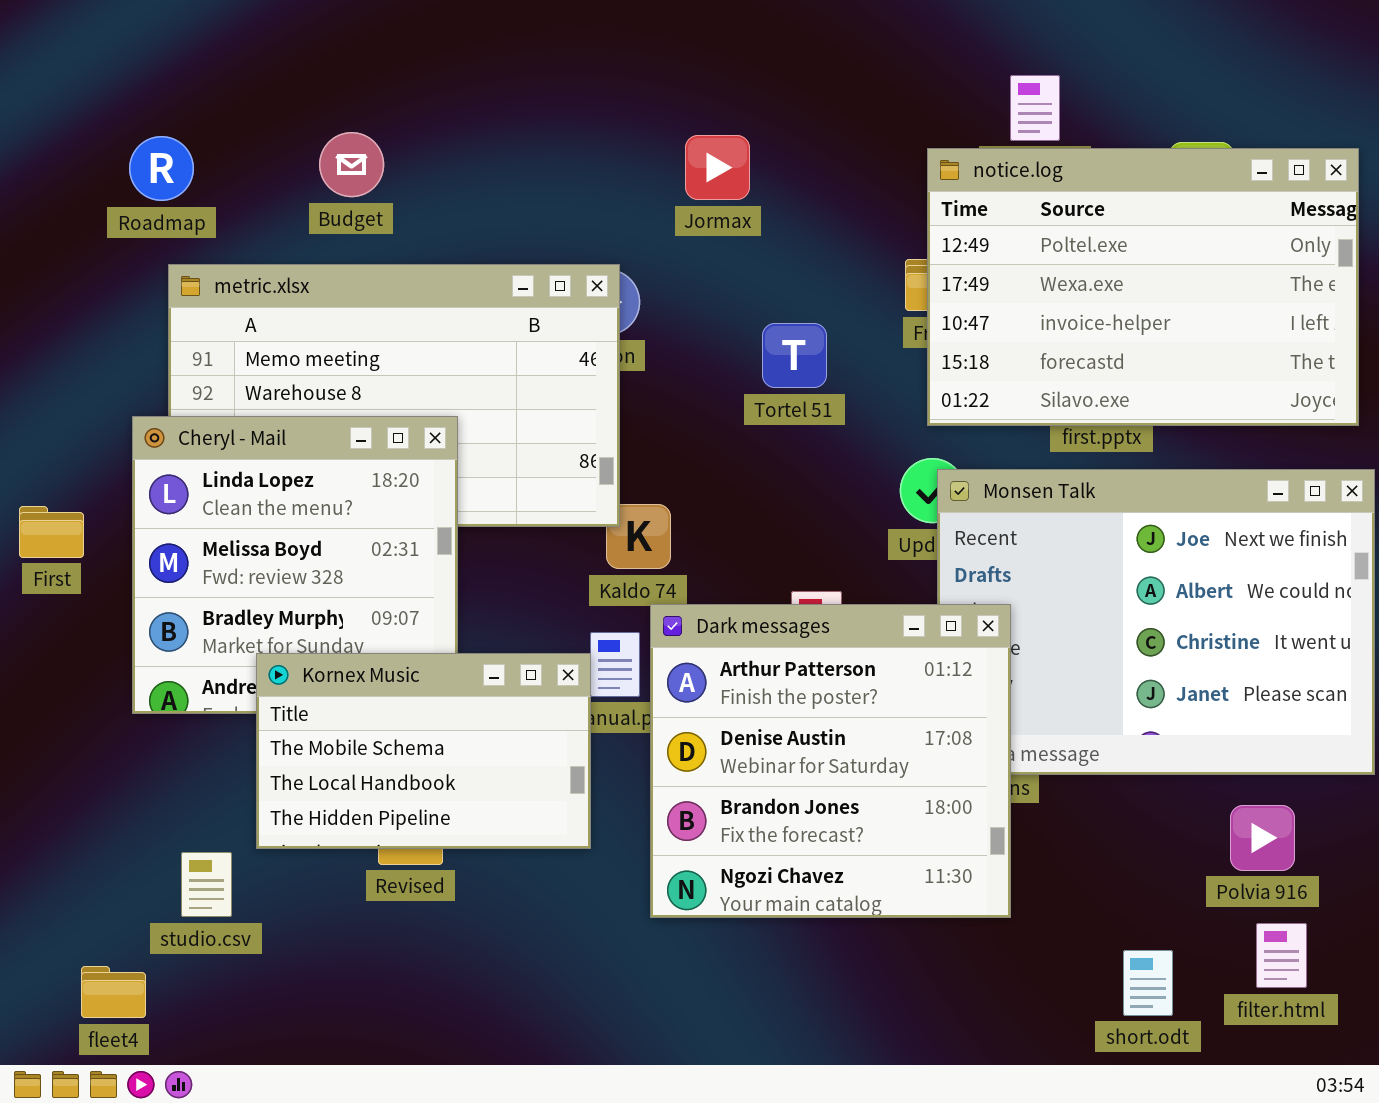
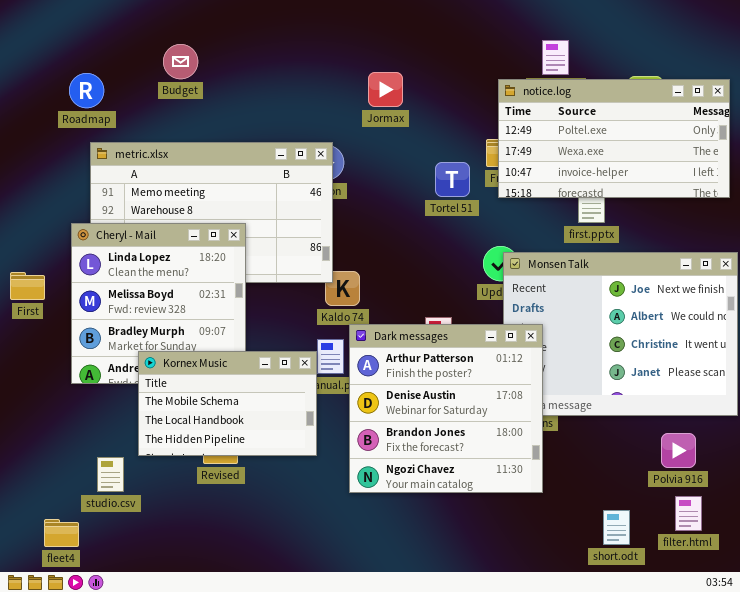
Budget: [319,132,384,197] -> [163,44,198,79], moved
notice.log: [927,148,1359,426] -> [498,79,730,198], resized
Tortel 51: [762,323,827,388] -> [435,162,470,197], moved

